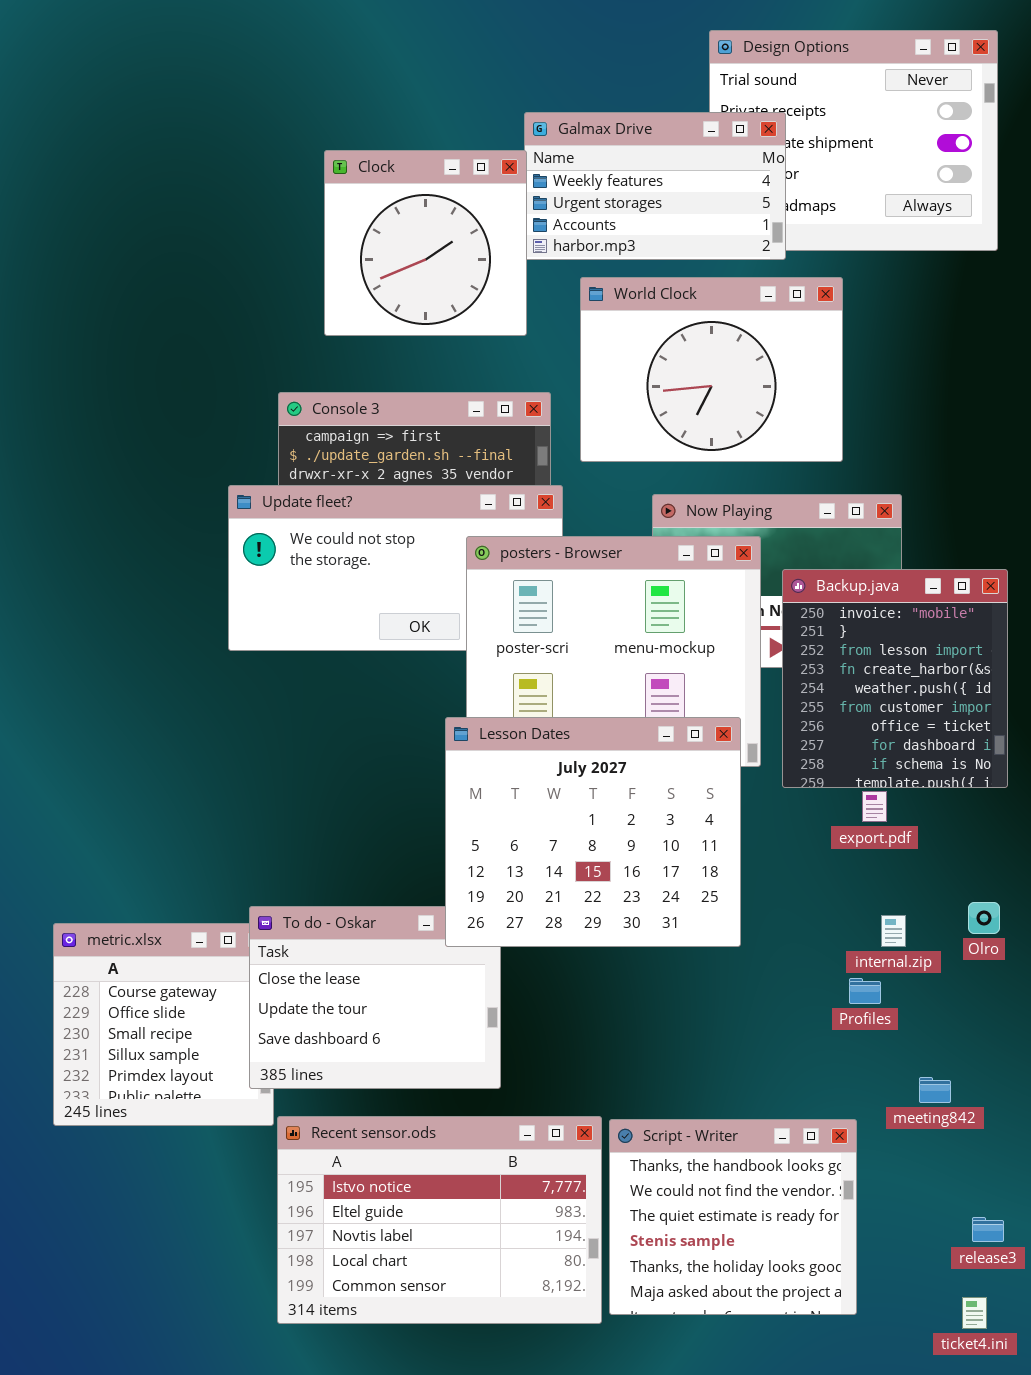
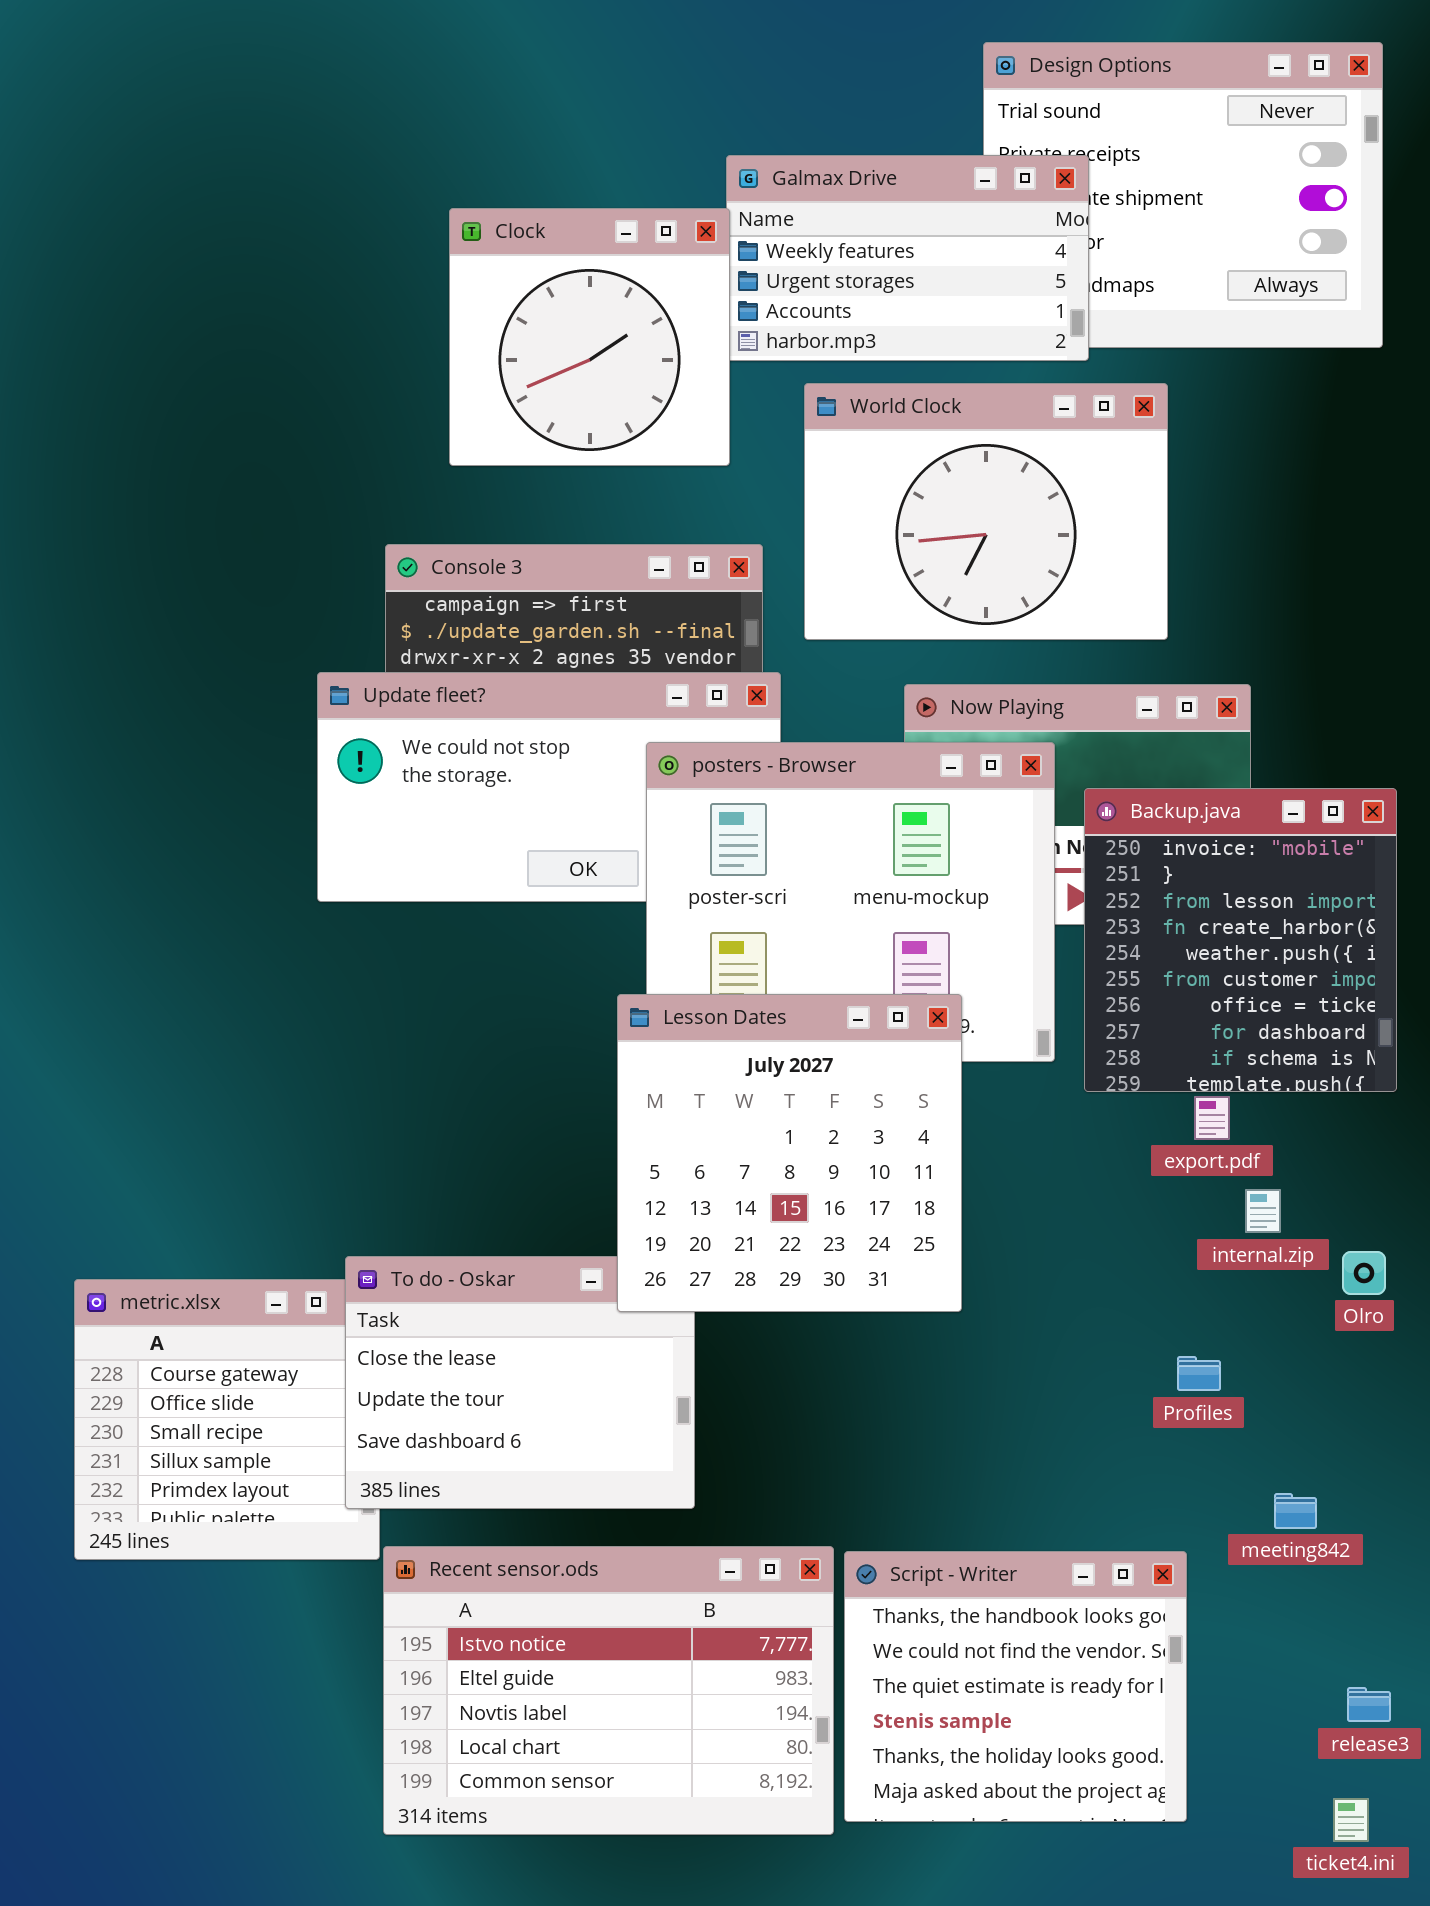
Lesson Dates: [445,717,741,947] -> [617,994,962,1312], resized
internal.zip: [881,915,906,947] -> [1245,1189,1281,1233], moved

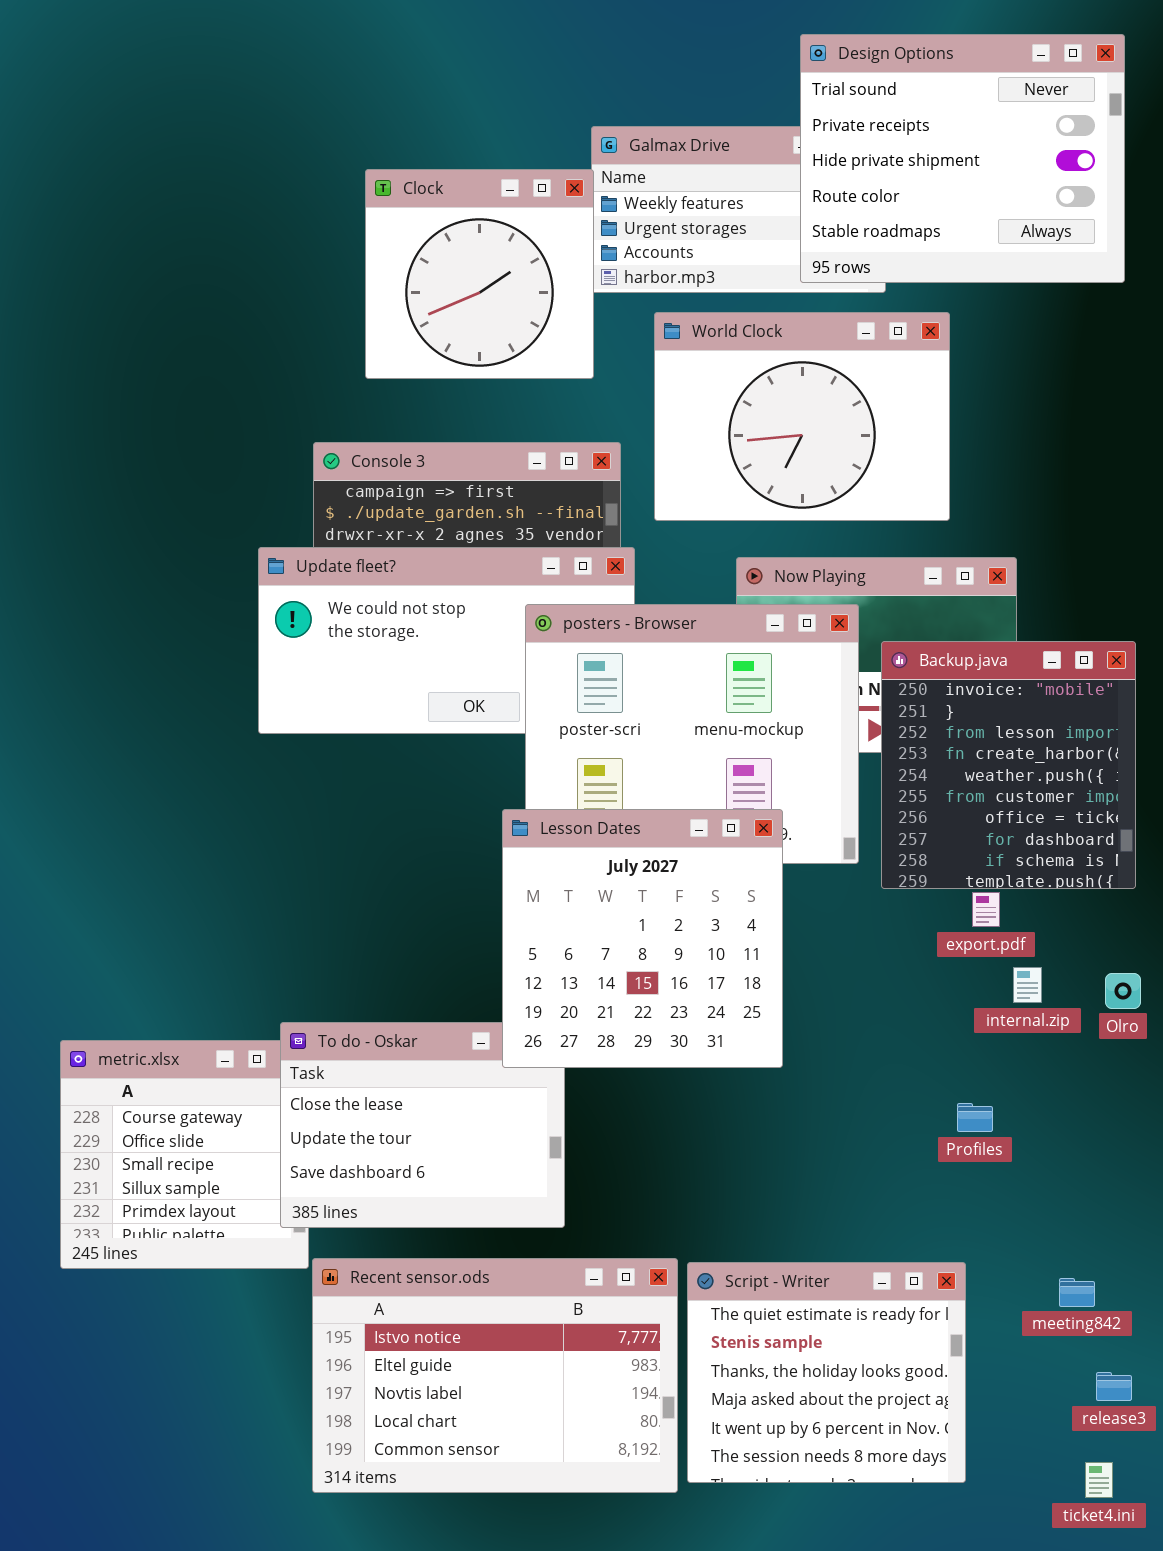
Design Options: [983,42,1383,348] -> [800,34,1125,283], raised
Olro: [1342,1251,1386,1295] -> [1105,973,1141,1009], moved
meeting842: [1274,1493,1317,1529] -> [1059,1278,1095,1307], moved
Script - Writer: [844,1551,1187,1822] -> [687,1262,966,1483], scrolled down 2 rows

